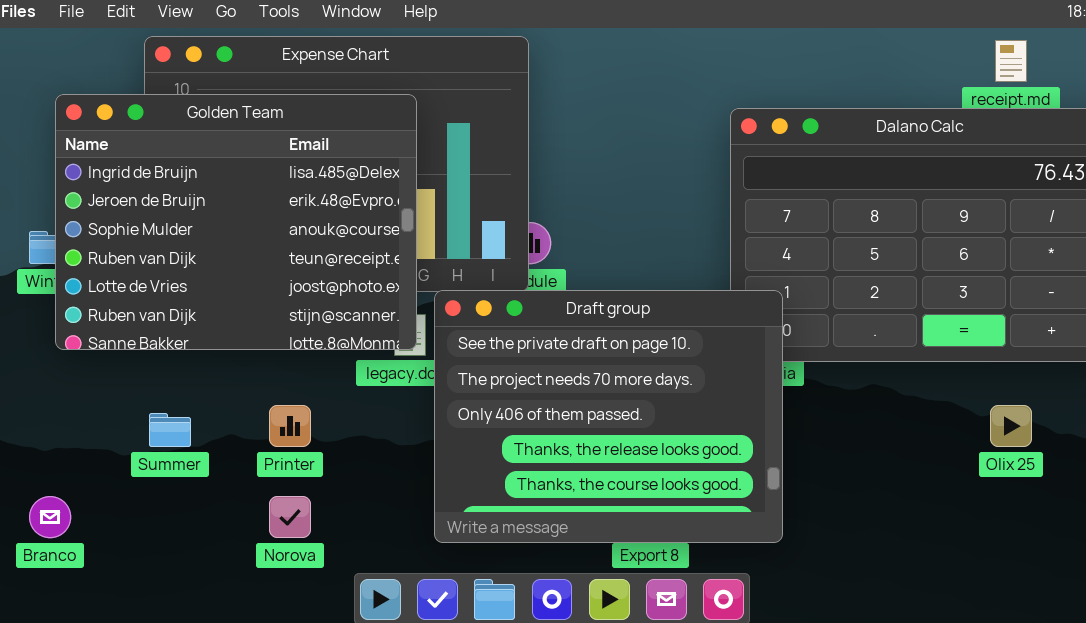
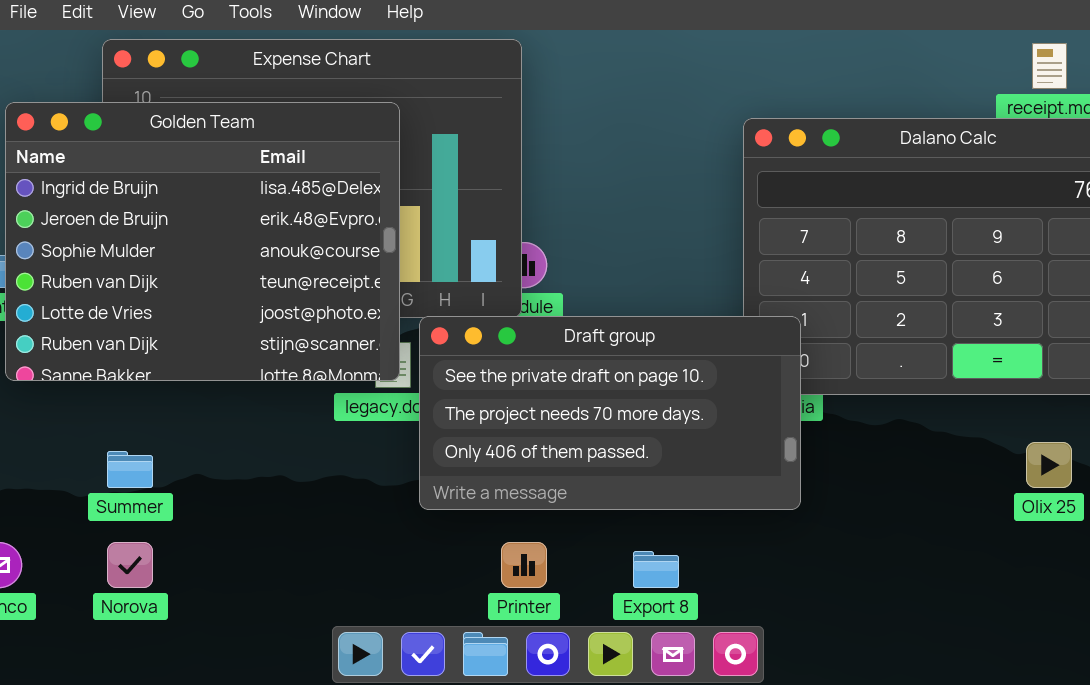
Draft group: [434,290,783,543] -> [419,316,801,510], resized
Printer: [269,405,311,447] -> [501,542,547,588], moved
Norova: [269,496,311,538] -> [107,542,153,588], moved

